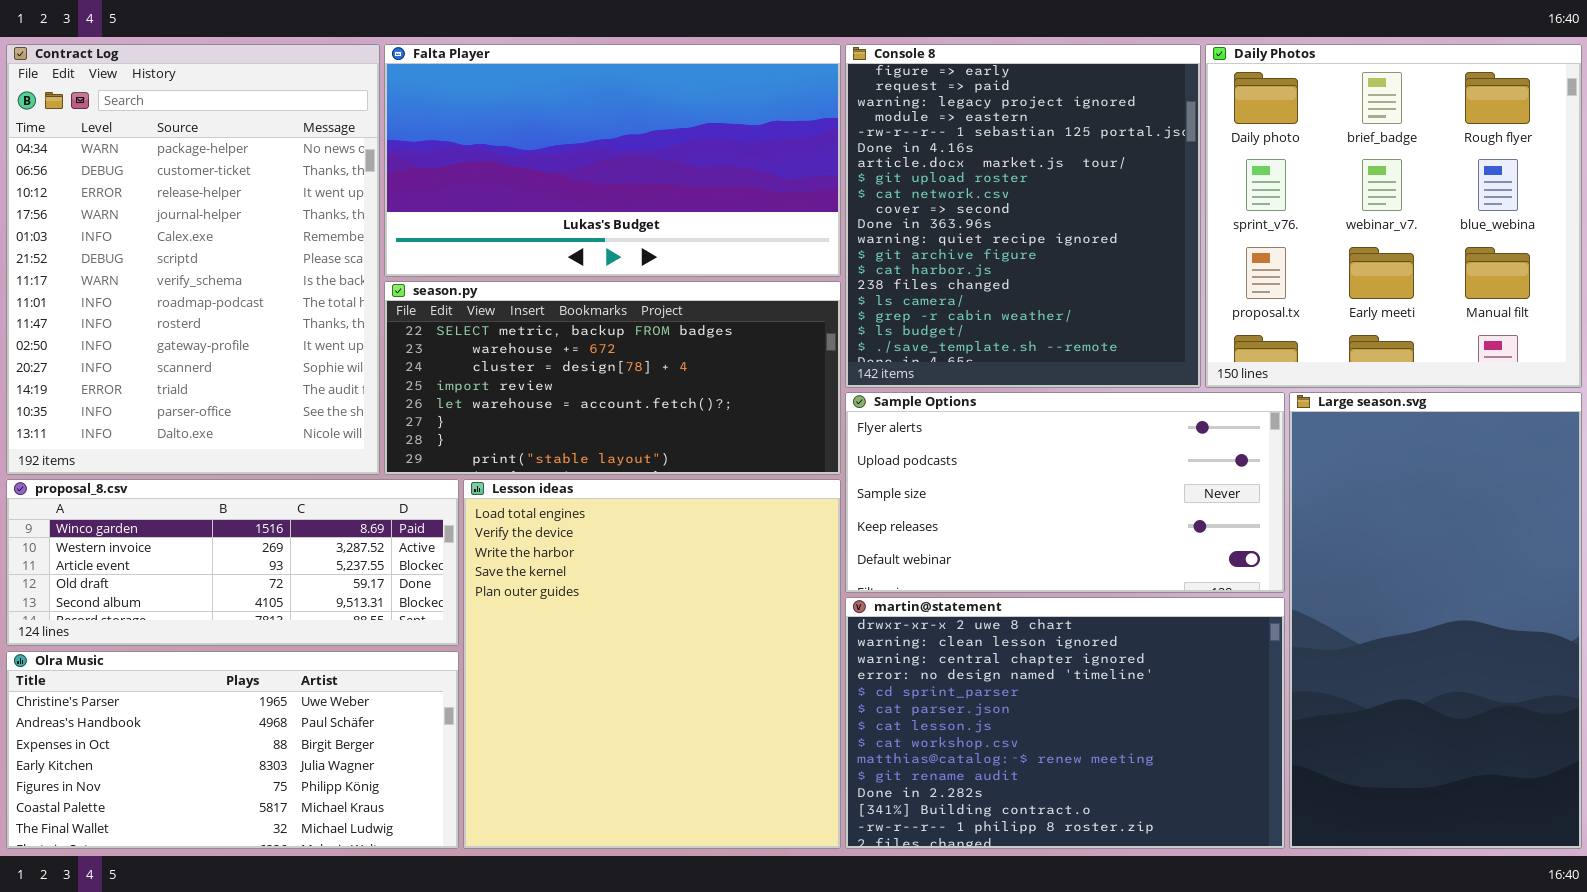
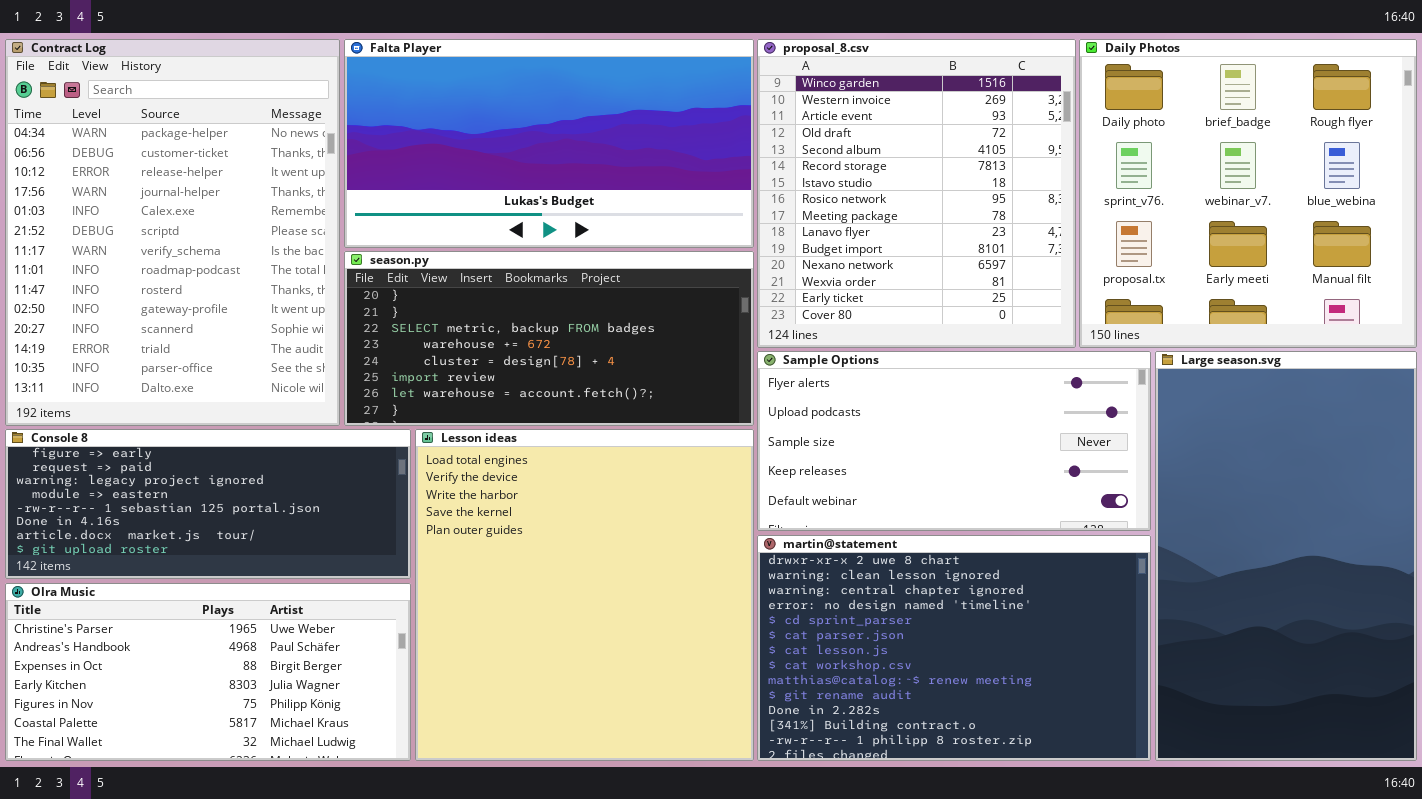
Console 8: [845,44,1201,388] -> [5,429,411,579], moved, resized
season.py: [384,281,841,475] -> [344,251,754,426], scrolled up 2 rows
proposal_8.csv: [6,479,459,646] -> [757,39,1076,348], moved, resized

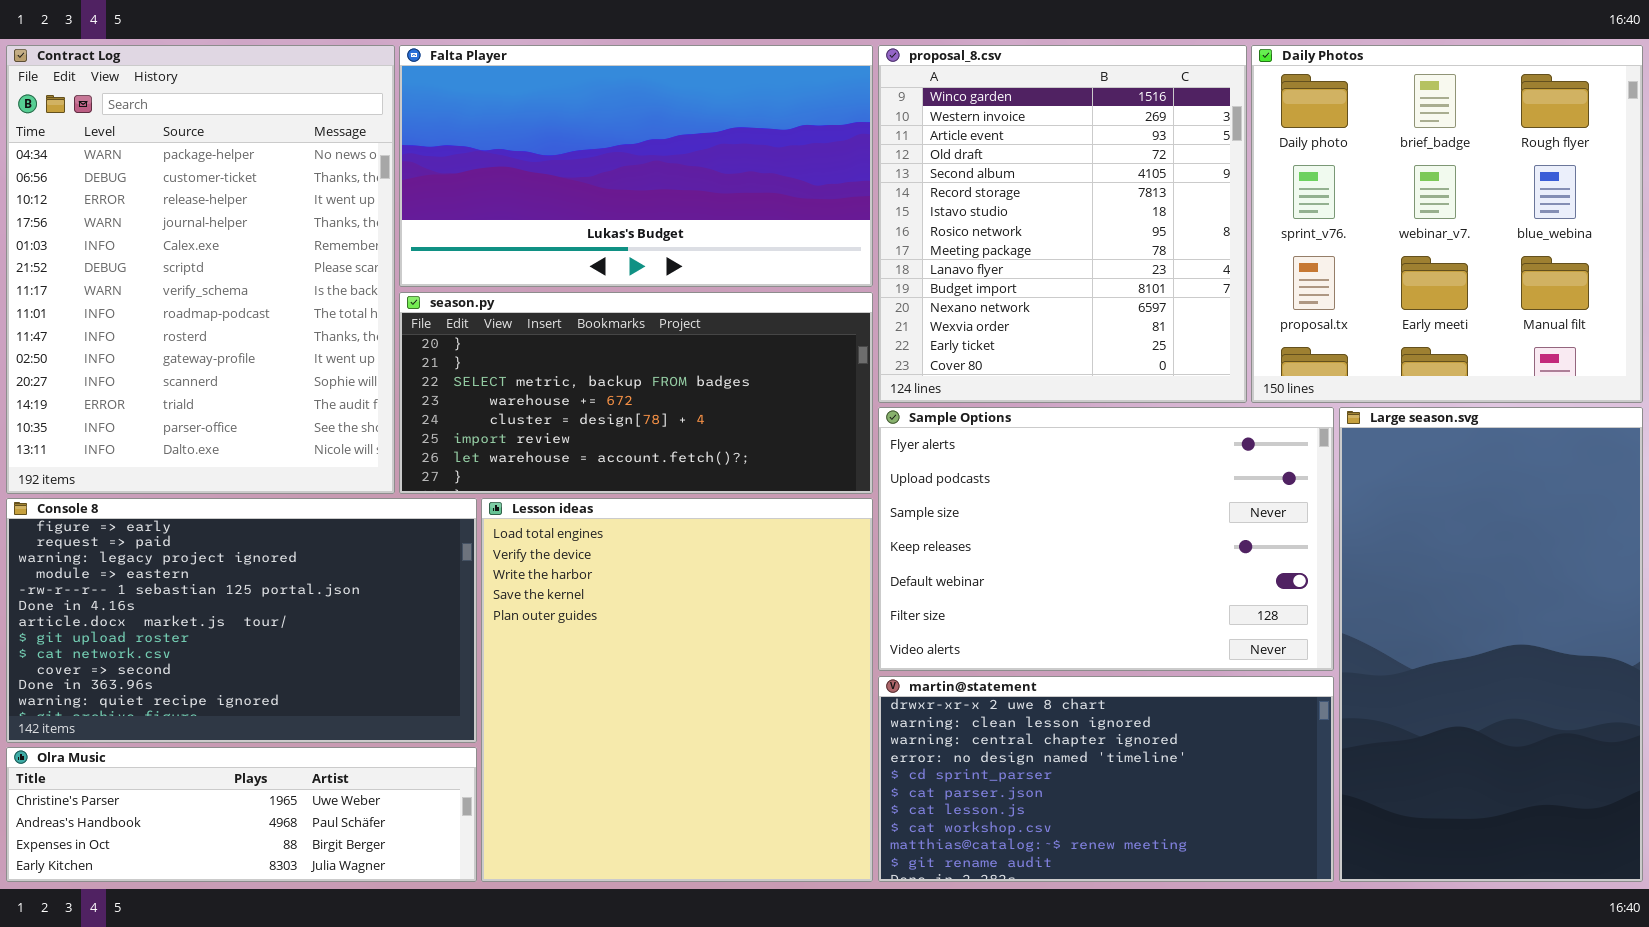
Sample Options: [757,351,1151,531] -> [878,407,1334,671], resized
Console 8: [5,429,411,579] -> [6,498,477,743], resized
martin@statement: [757,535,1151,761] -> [878,676,1334,882], resized
Olra Music: [5,583,411,761] -> [6,747,477,882], resized

